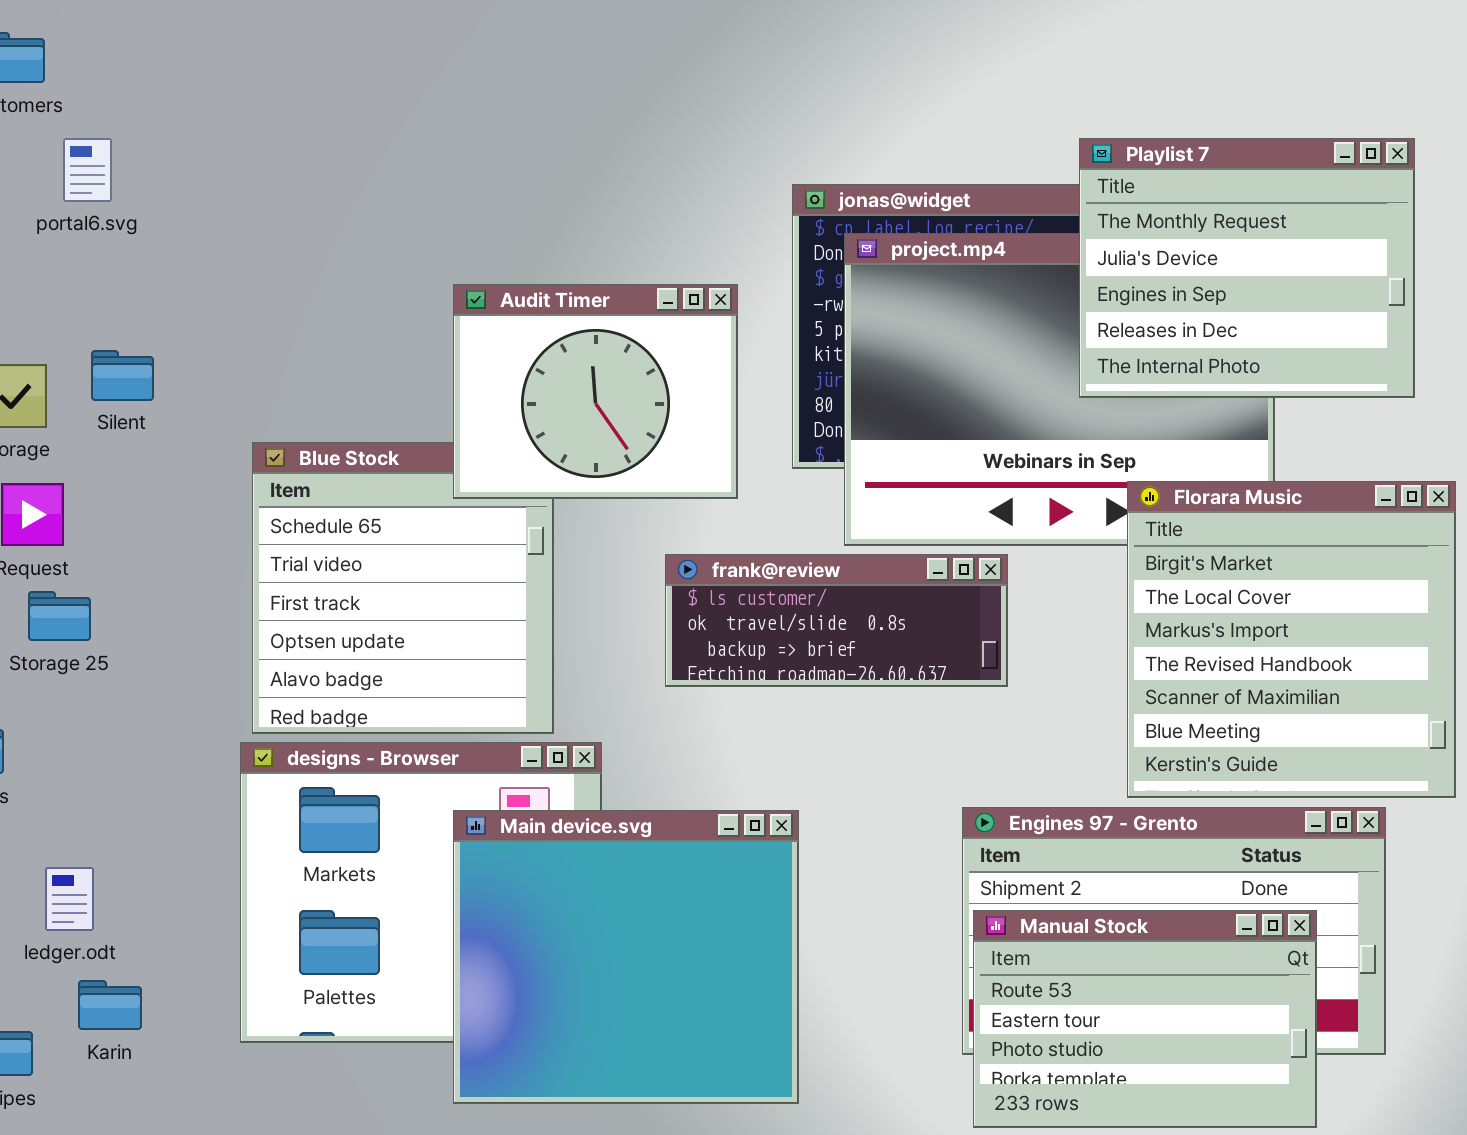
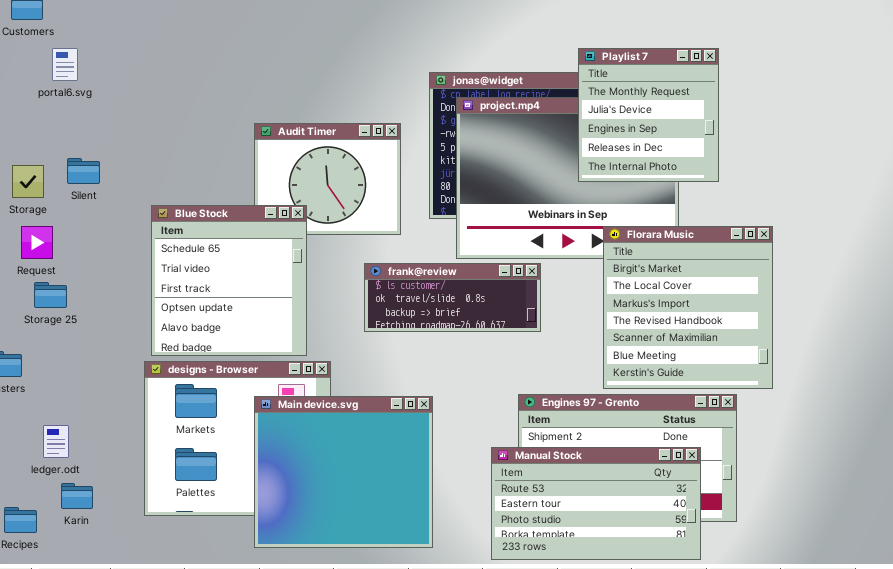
Playlist 7: [1079,138,1415,398] -> [578,48,719,182], resized
Blue Stock: [252,442,554,734] -> [151,205,307,356], raised
Manual Stock: [973,910,1317,1128] -> [491,447,701,560], resized

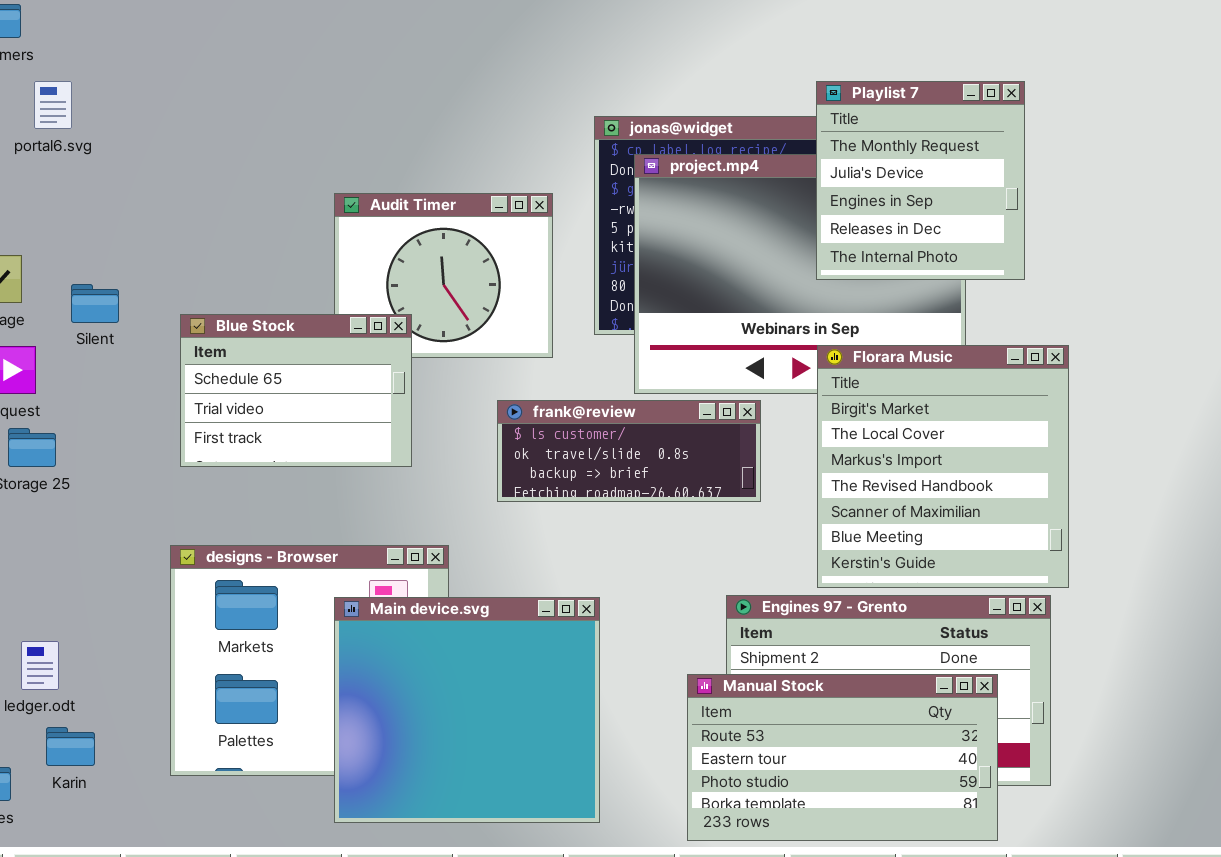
Silent: [67,158,100,184] -> [71,284,119,323], moved
Blue Stock: [151,205,307,356] -> [180,314,412,467], resized
Florara Music: [603,226,773,389] -> [817,345,1069,588], moved

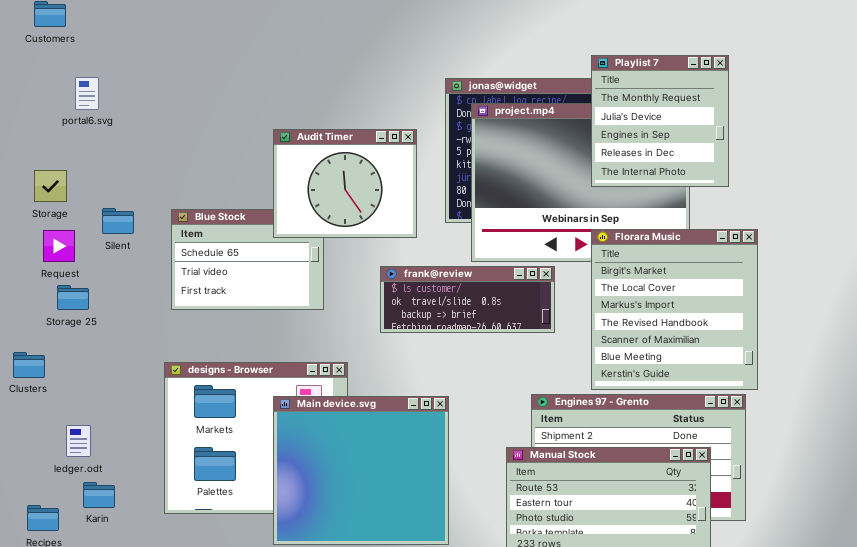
portal6.svg: [34,81,72,129] -> [75,77,99,110], moved
Audit Timer: [334,193,553,358] -> [273,129,417,238], raised
Silent: [71,284,119,323] -> [102,208,134,234], moved

